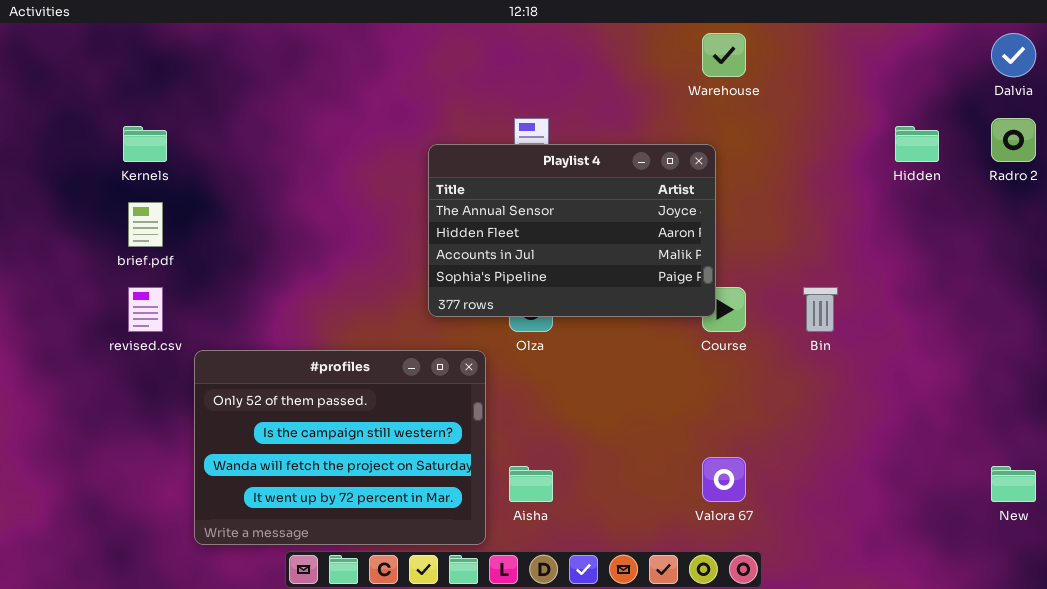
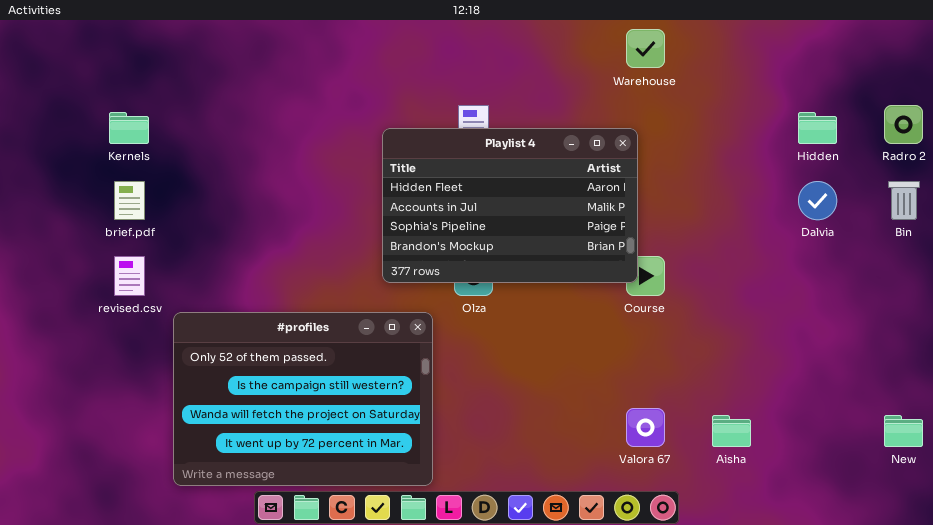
Dalvia: [991,33,1036,77] -> [798,181,837,220], moved
Playlist 4: [428,144,716,317] -> [382,128,638,283], scrolled down 1 row
Bin: [803,287,838,332] -> [888,181,920,220], moved
Aisha: [509,466,553,502] -> [712,415,751,447], moved

